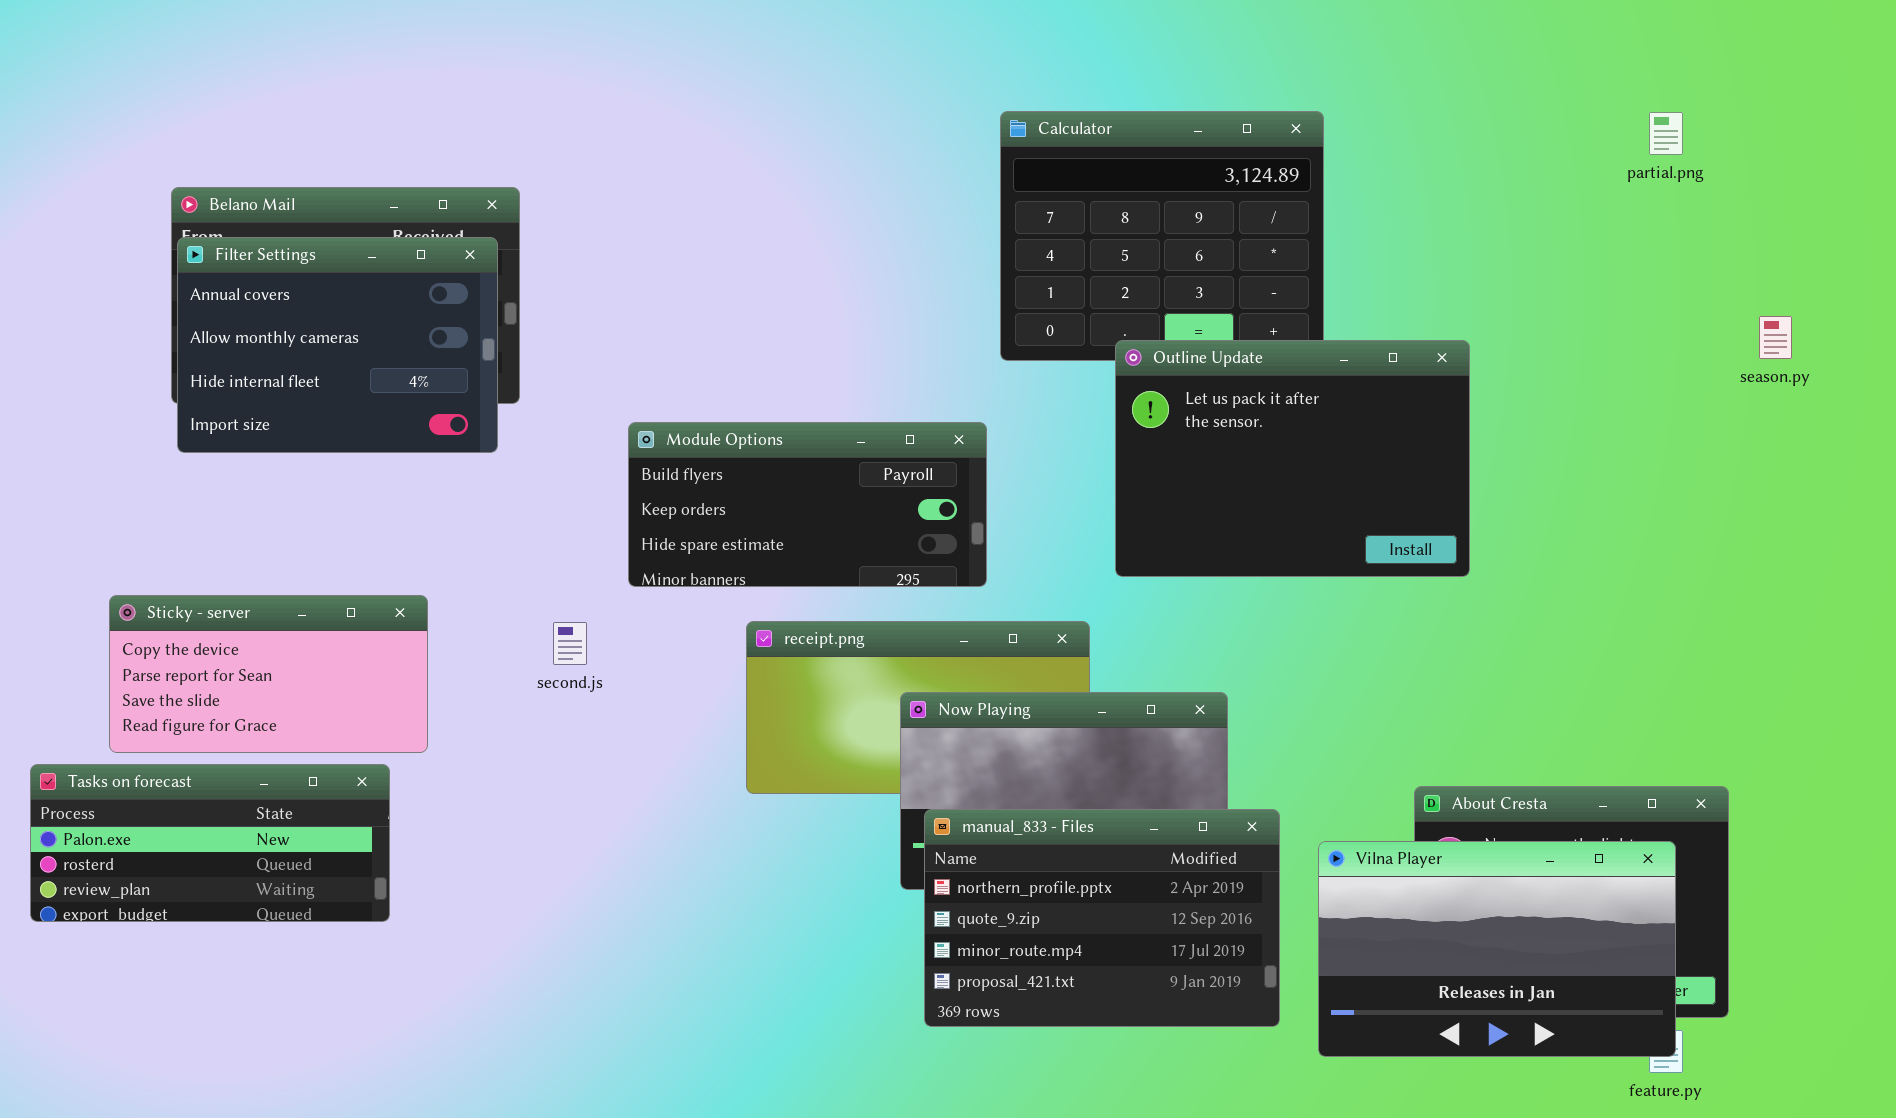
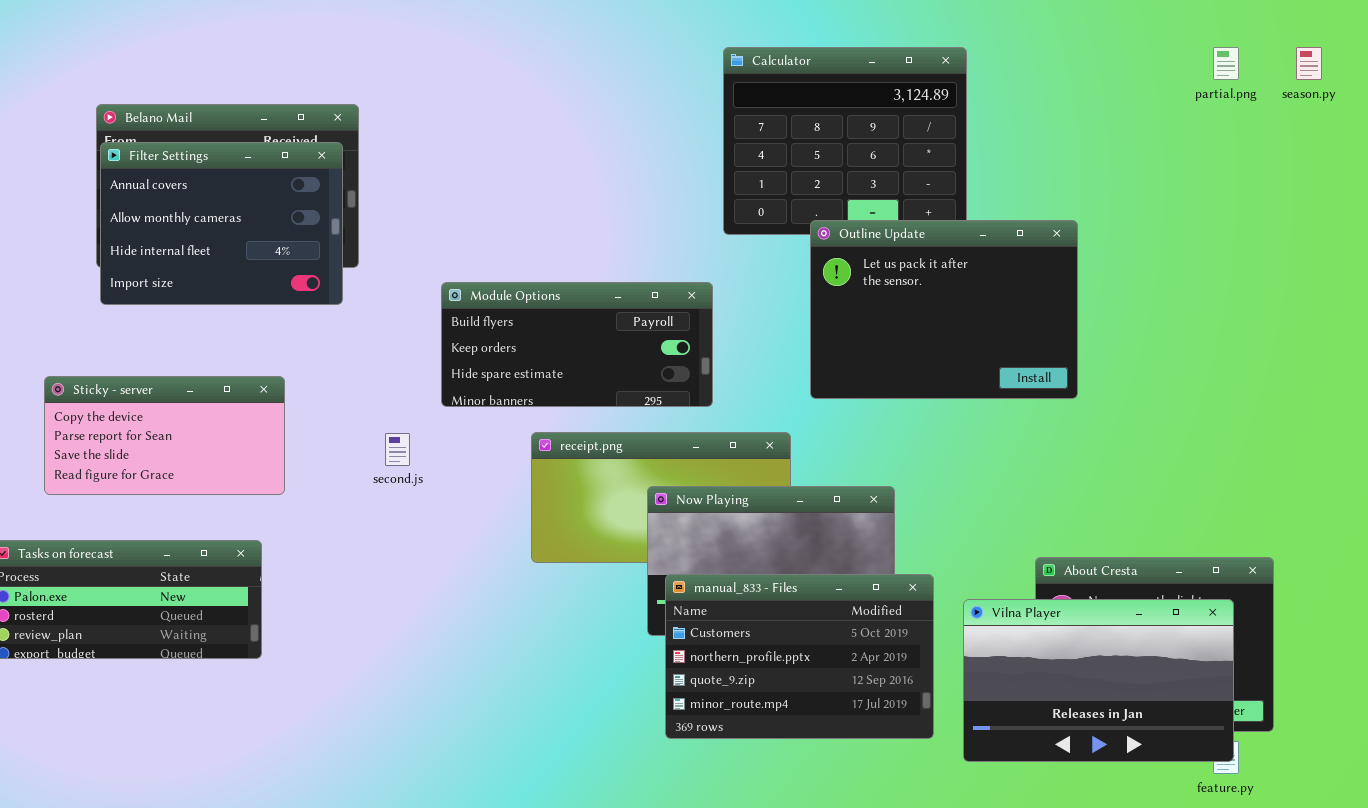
season.py: [1759,316,1792,359] -> [1296,47,1322,80], moved
Sticky - server: [109,595,428,753] -> [44,376,285,495], moved
manual_833 - Files: [924,809,1280,1027] -> [665,574,934,739], scrolled up 1 row

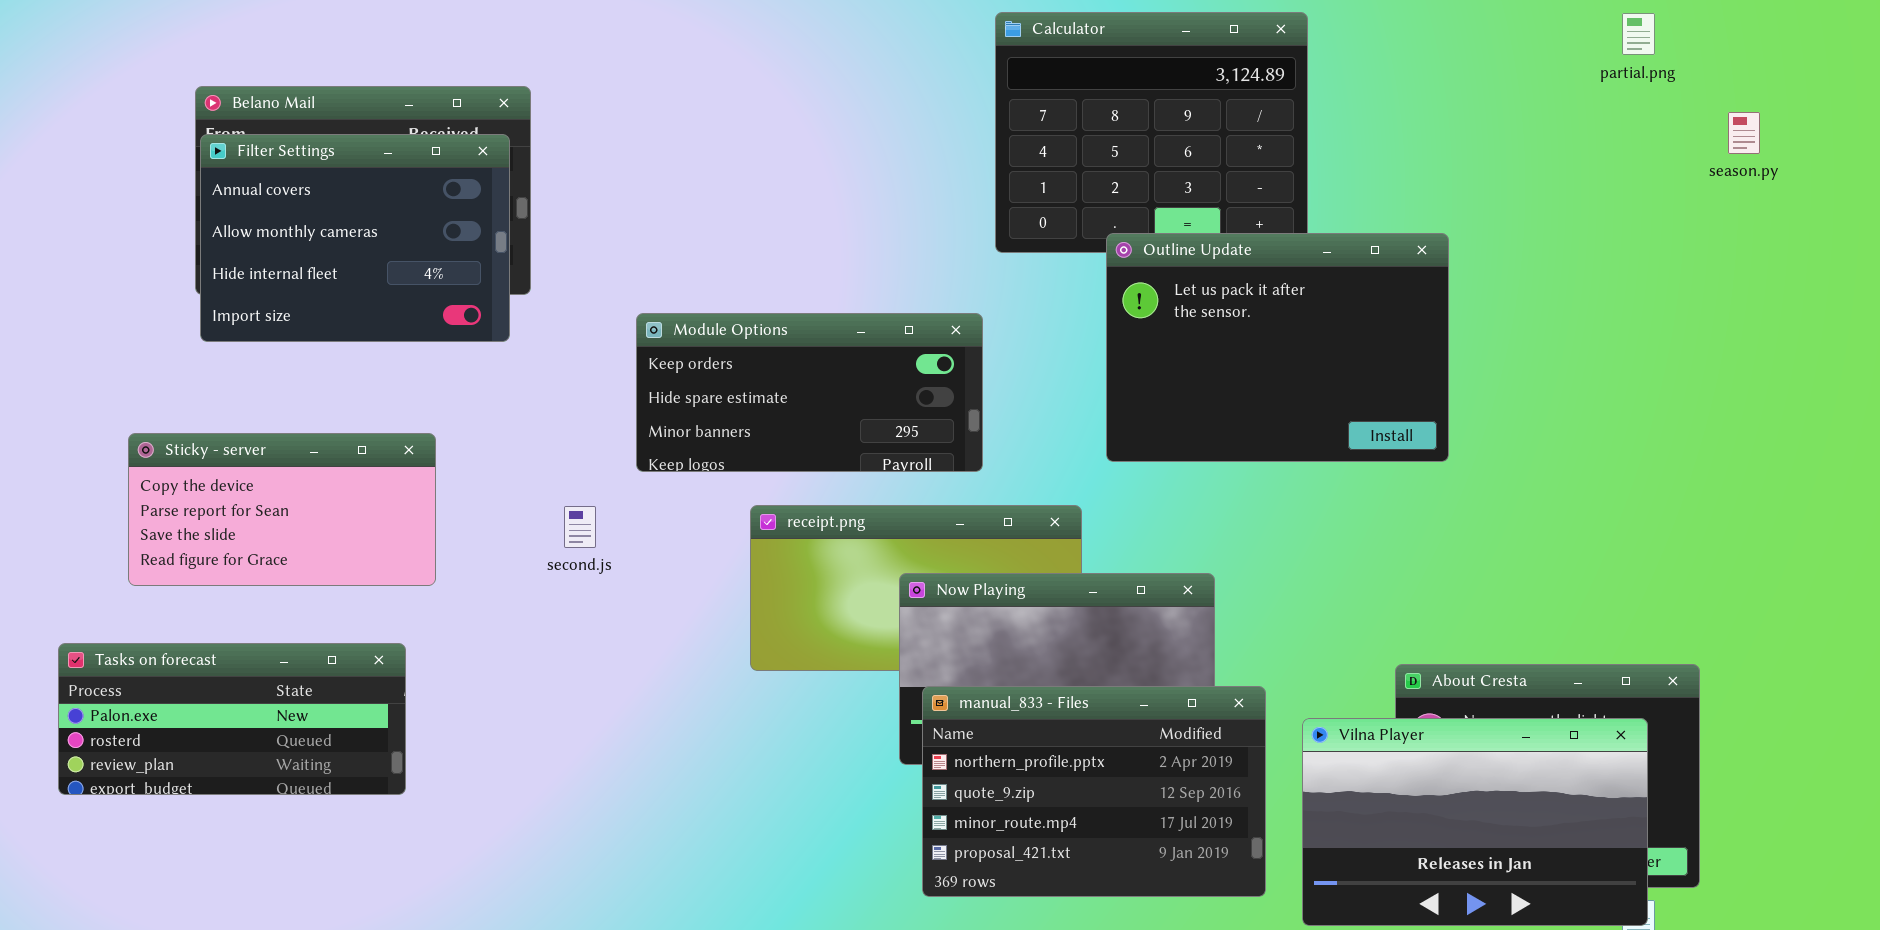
season.py: [1296,47,1322,80] -> [1728,112,1760,154], moved
Module Options: [441,282,713,407] -> [636,313,983,472], scrolled down 1 row
manual_833 - Files: [665,574,934,739] -> [922,686,1266,897], scrolled down 1 row

